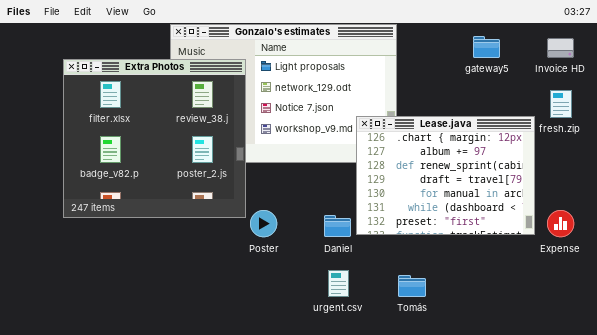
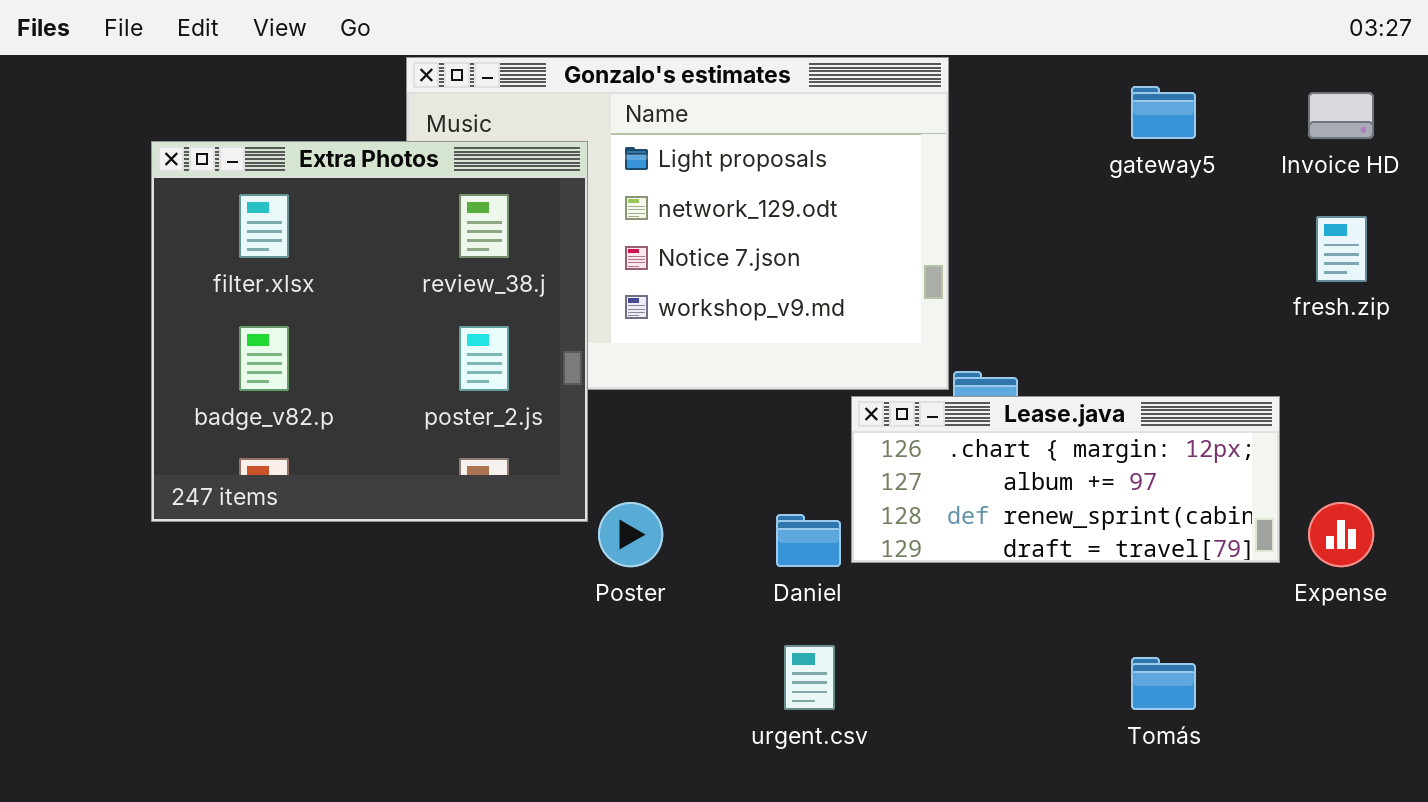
Lease.java: [356,116,535,235] -> [851,396,1280,563], resized
Tomás: [398,275,426,297] -> [1131,657,1196,710], moved

